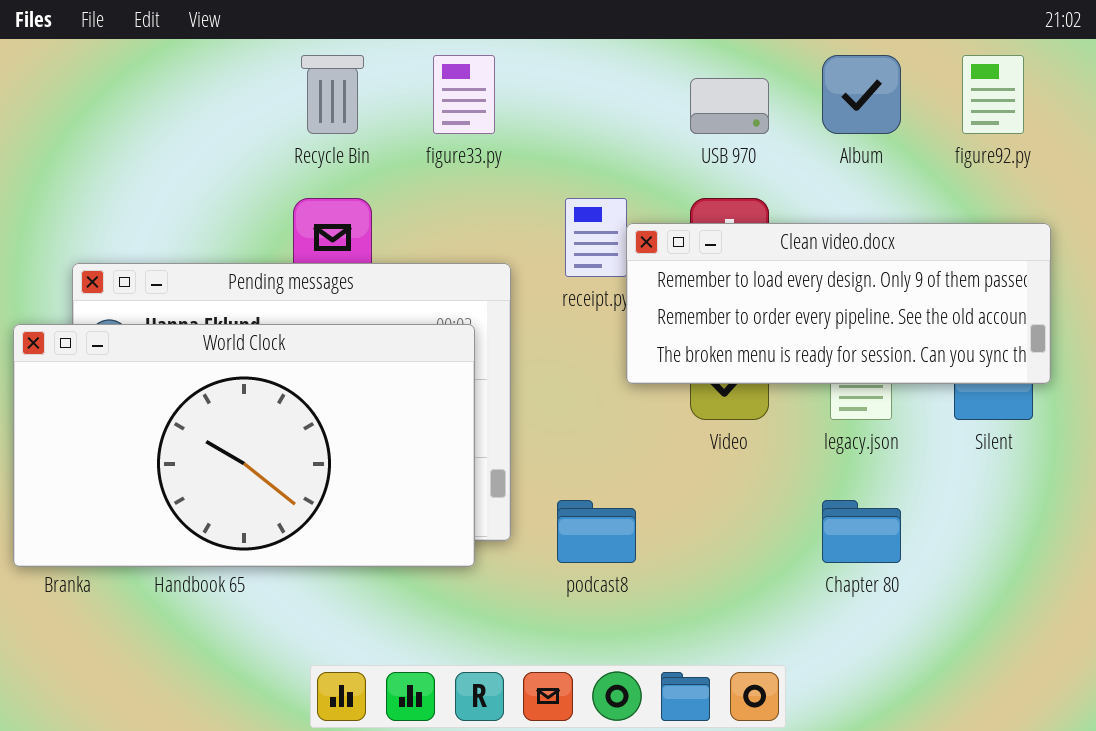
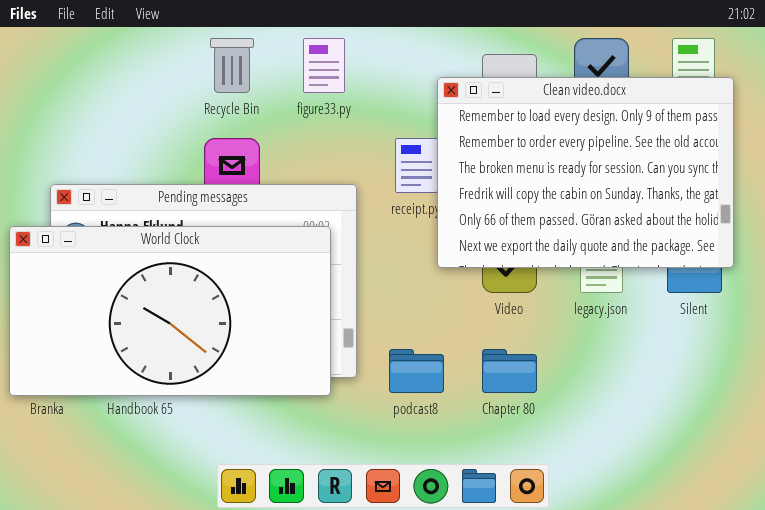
Clean video.docx: [626,223,1051,384] -> [437,77,734,268], resized
Chapter 80: [822,500,901,563] -> [482,349,537,393], moved

